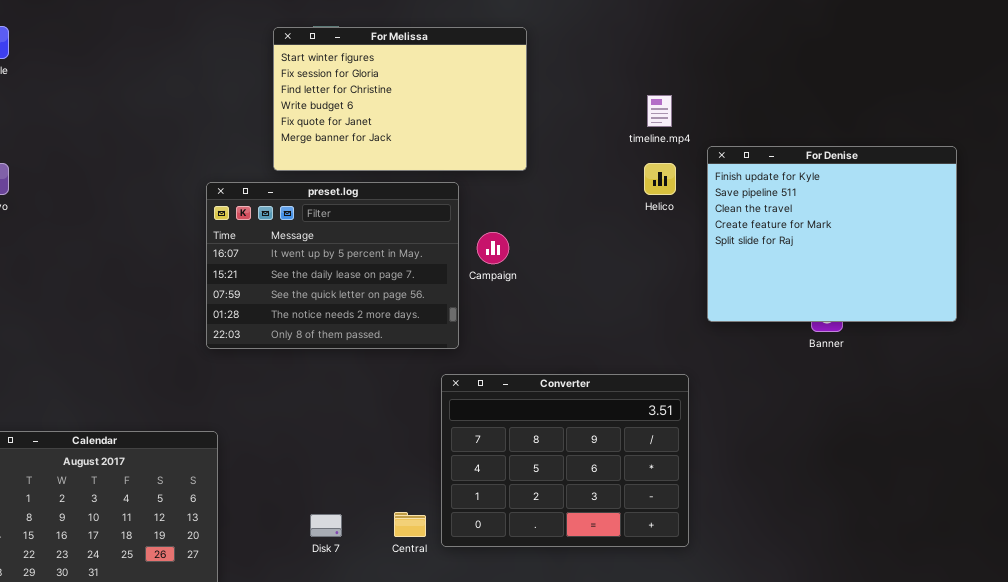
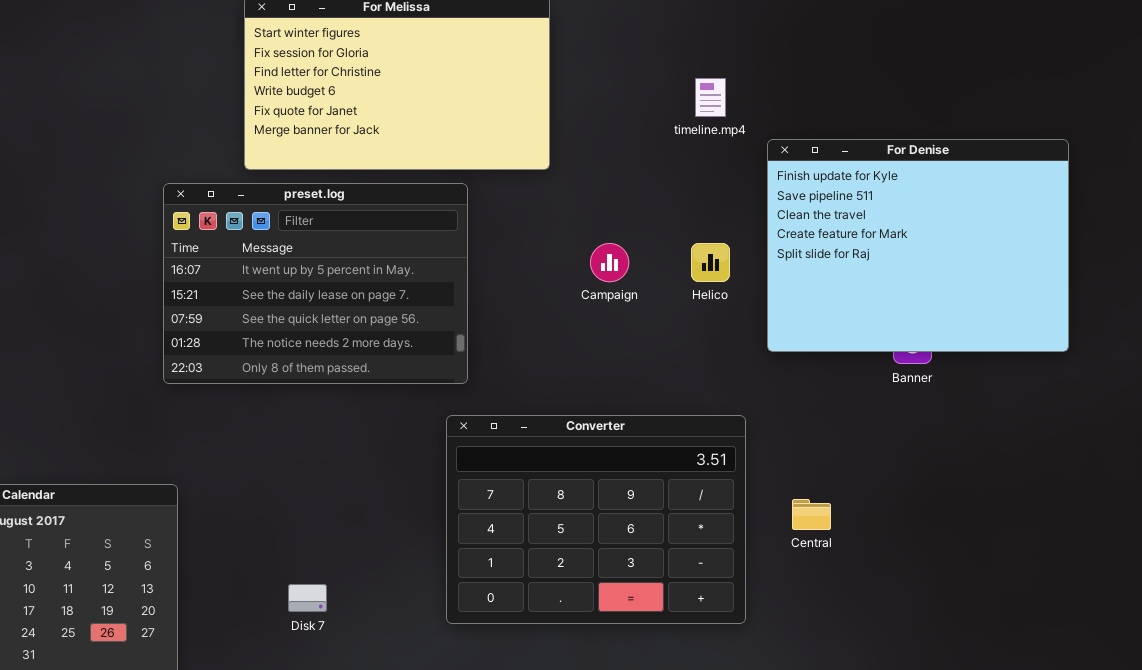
Helico: [644,163,676,195] -> [691,243,730,282], moved
Campaign: [477,232,509,264] -> [590,243,629,282], moved
Central: [394,512,426,537] -> [792,499,831,530], moved

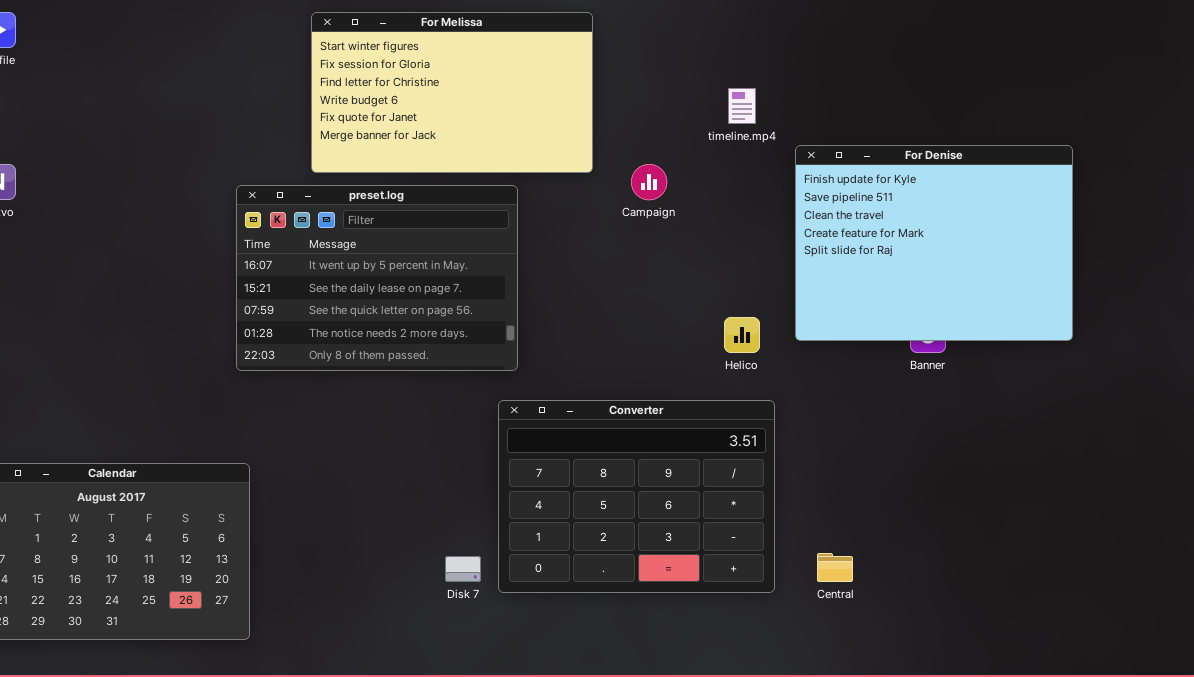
Campaign: [590,243,629,282] -> [631,164,667,200], moved
Helico: [691,243,730,282] -> [724,317,760,353], moved
Central: [792,499,831,530] -> [817,553,853,582], moved
Disk 7: [288,584,327,612] -> [445,556,481,582], moved

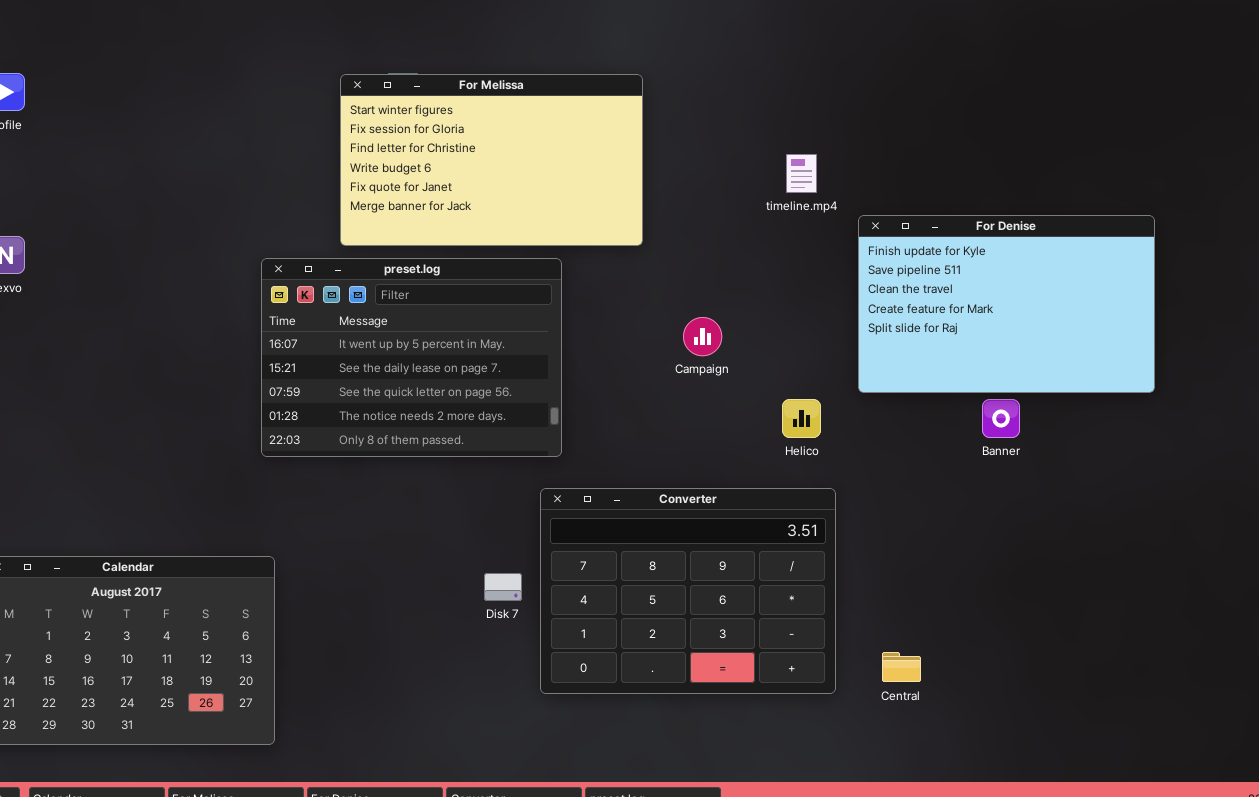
For Denise: [795,145,1073,341] -> [858,215,1155,393], resized
Campaign: [631,164,667,200] -> [683,317,722,356], moved
Disk 7: [445,556,481,582] -> [484,573,522,601], moved

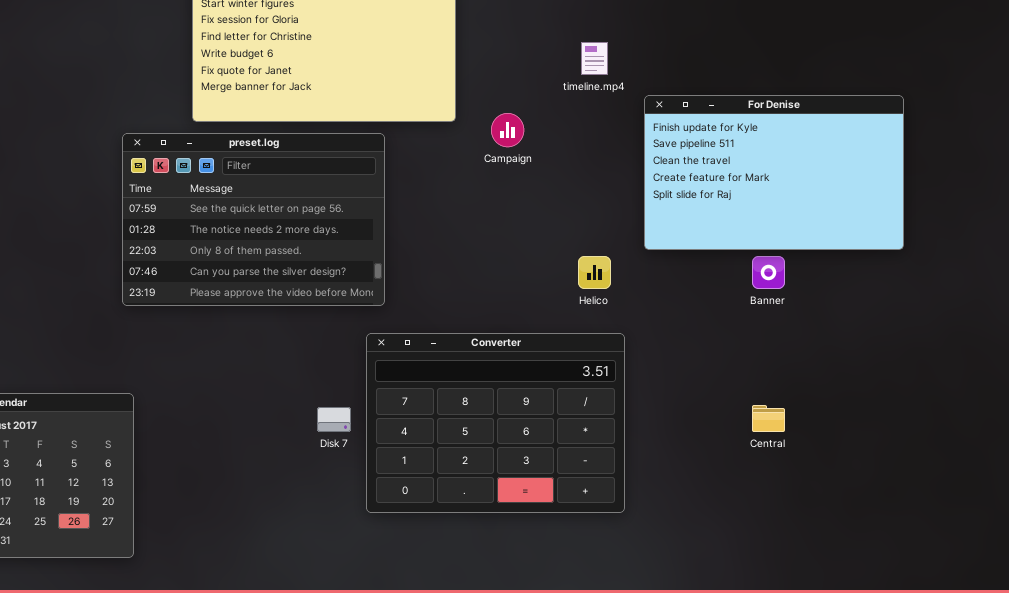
preset.log: [261,258,562,457] -> [122,133,385,306], scrolled down 2 rows
Campaign: [683,317,722,356] -> [491,113,524,147], moved
Central: [882,652,921,682] -> [752,405,785,432], moved

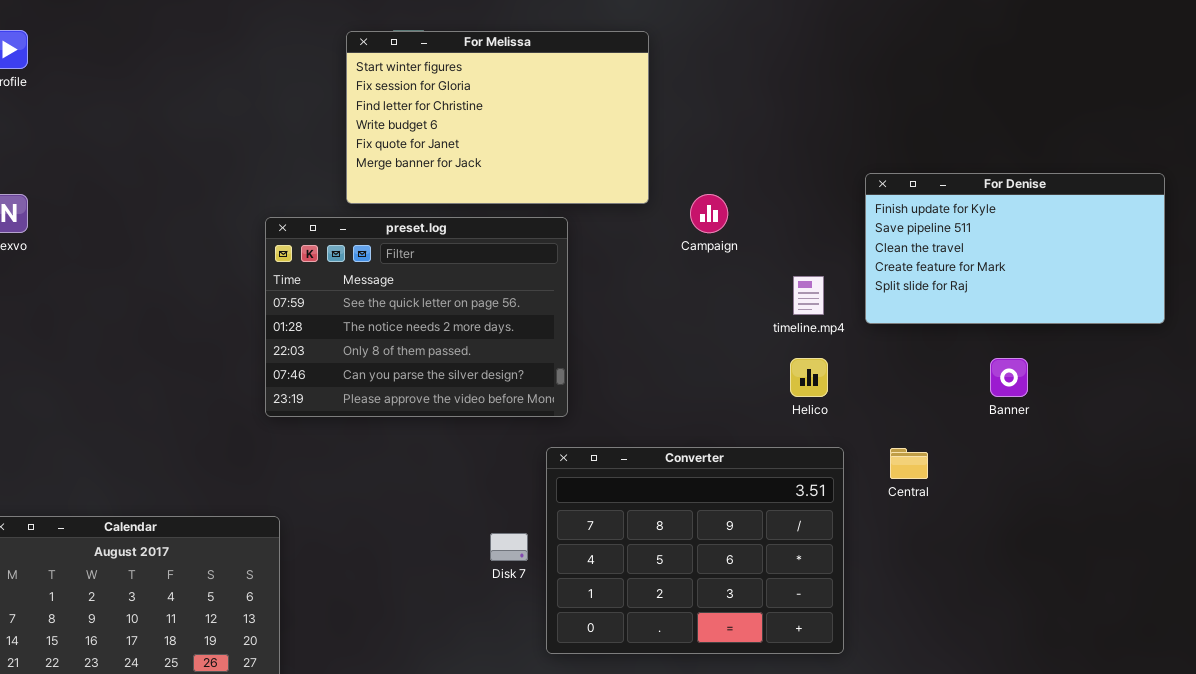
timeline.mp4: [581,42,608,75] -> [793,276,824,315], moved
For Denise: [644,95,904,250] -> [865,173,1165,324], resized
Central: [752,405,785,432] -> [890,448,928,479], moved

